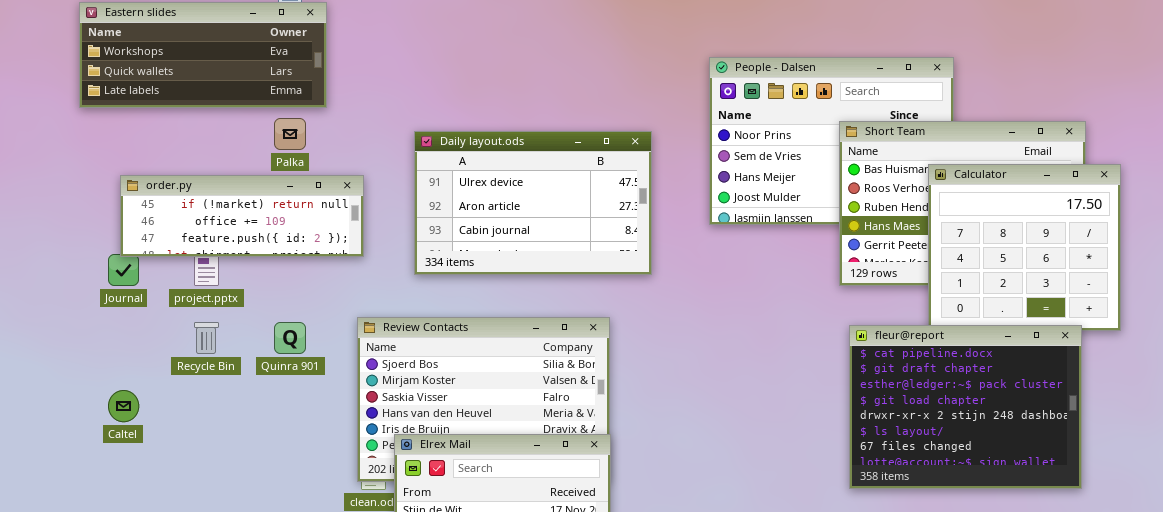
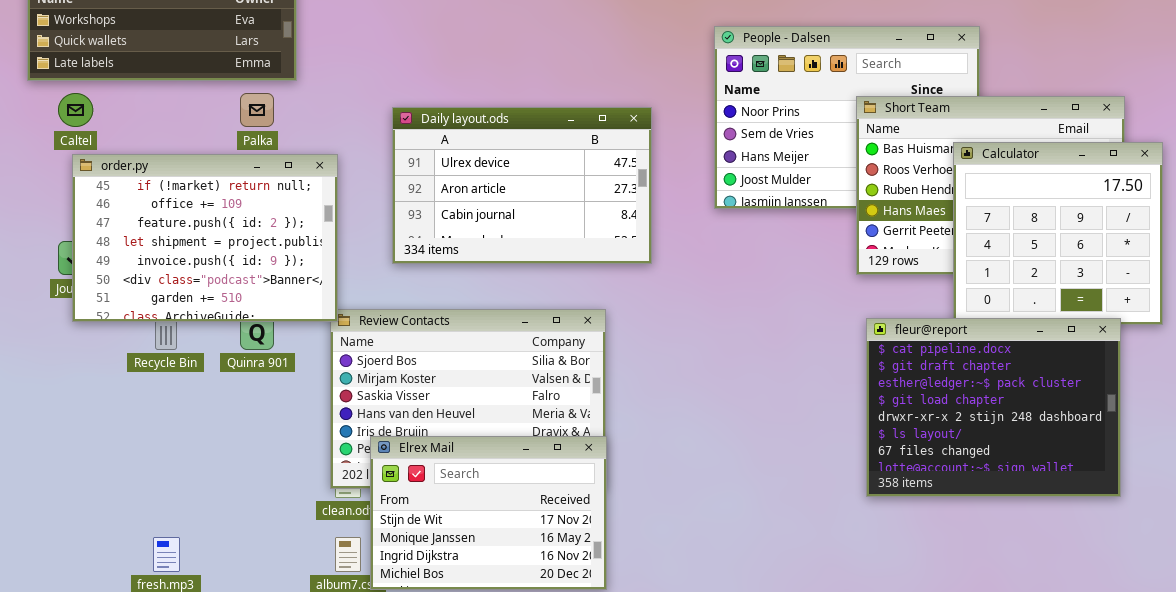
order.py: [120,175,364,257] -> [72,154,338,322], resized
Caltel: [108,390,139,422] -> [58,93,93,127], moved

